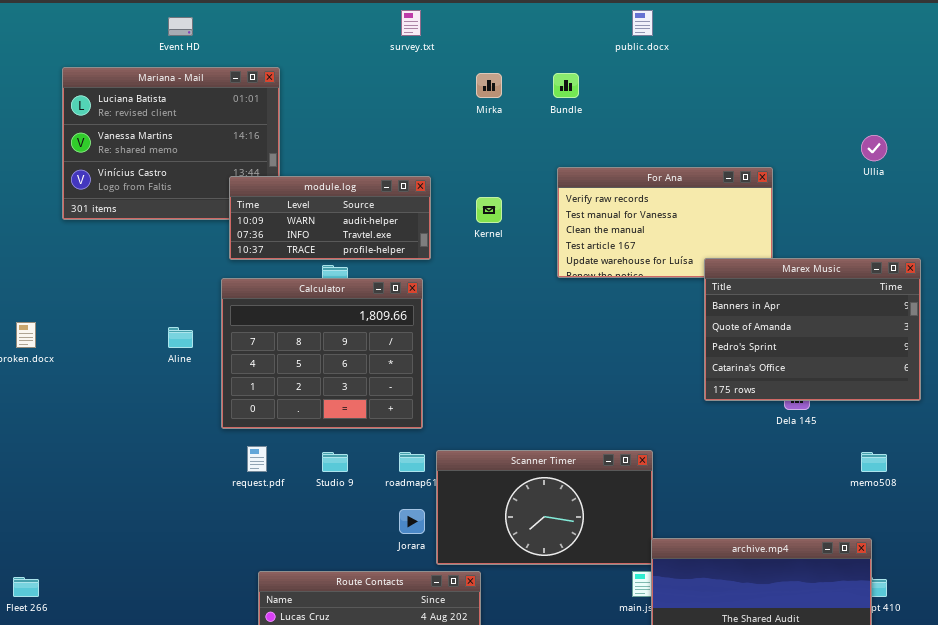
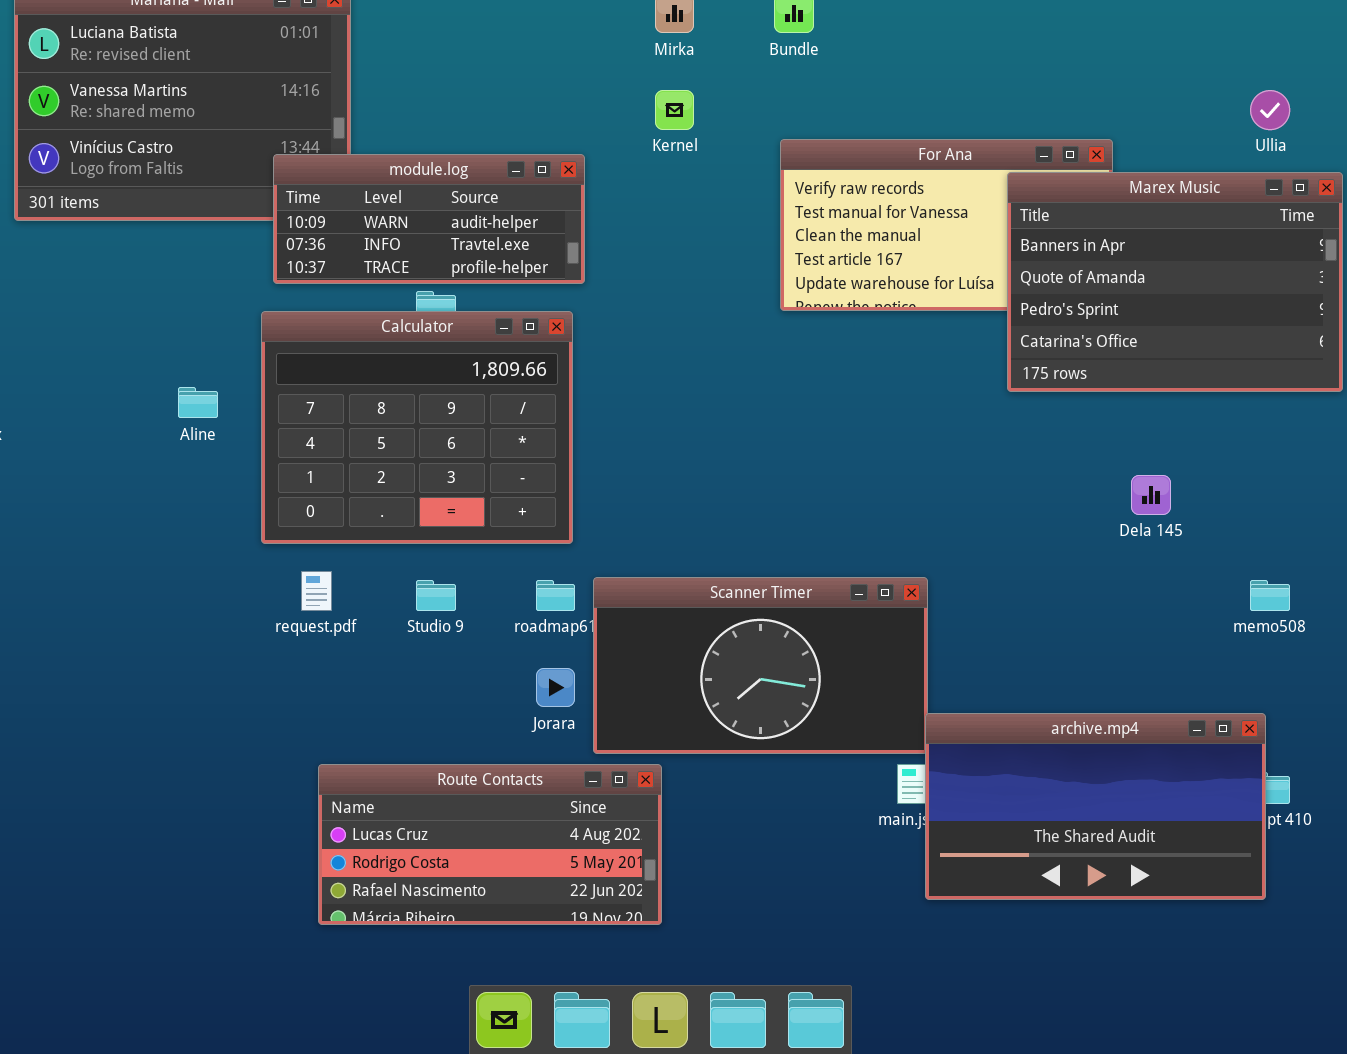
Kernel: [476,197,502,223] -> [655,90,694,130], moved
Marex Music: [704,258,921,401] -> [1007,172,1343,392], moved

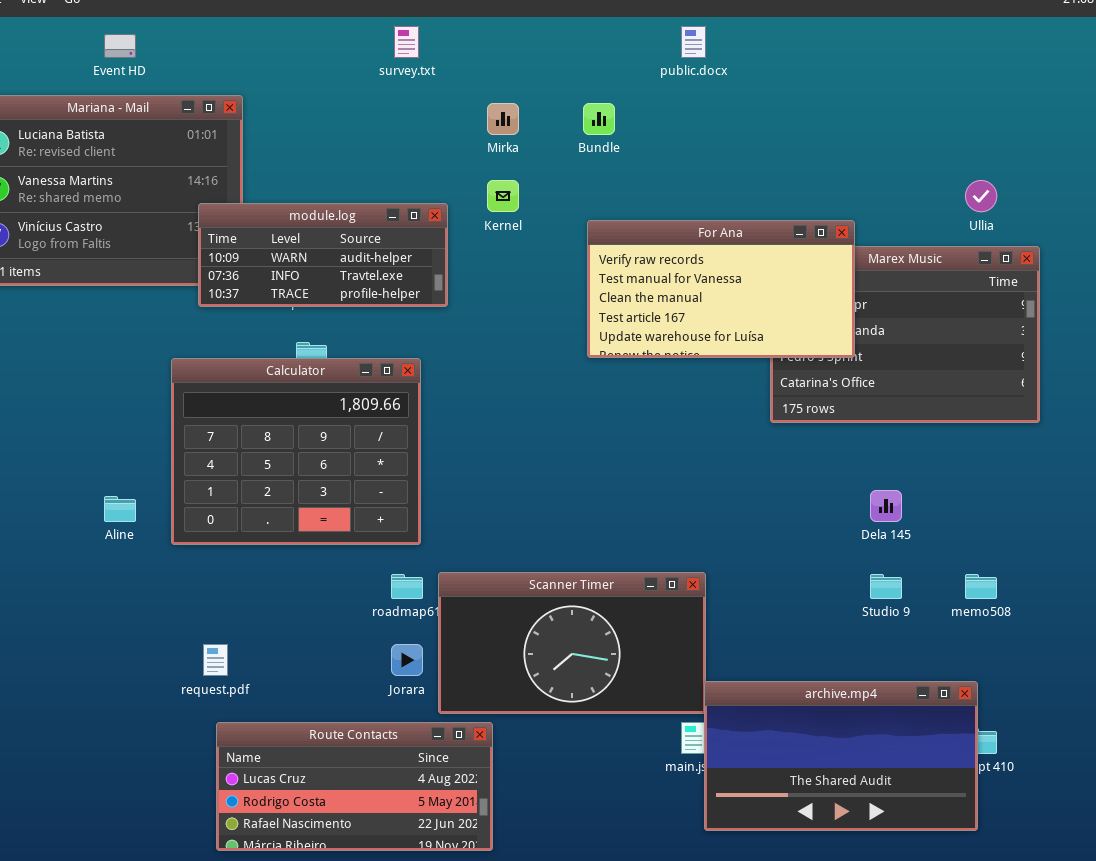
For Ana: [780,139,1113,311] -> [587,220,855,358], raised
module.log: [273,154,585,284] -> [198,203,448,307], moved
Aline: [178,387,218,418] -> [104,496,136,522], moved
request.pdf: [301,571,332,611] -> [203,644,228,676], moved
Studio 9: [416,580,456,611] -> [870,574,902,599], moved

